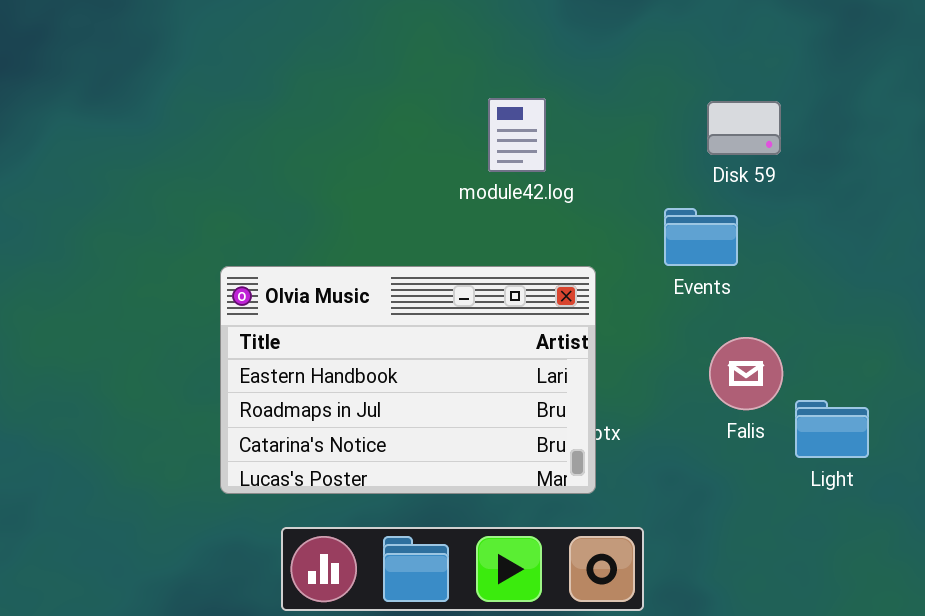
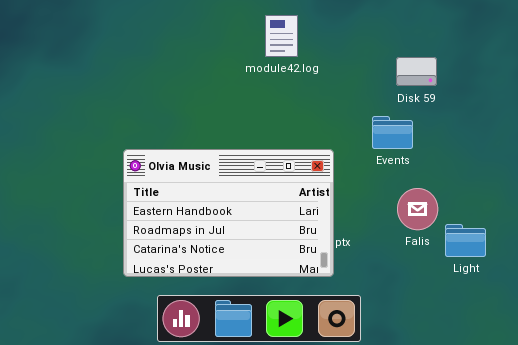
module42.log: [488,98,546,172] -> [265,15,298,57], moved

